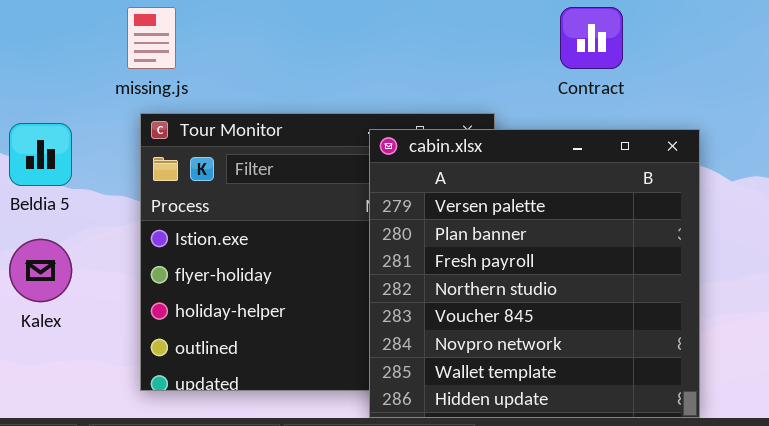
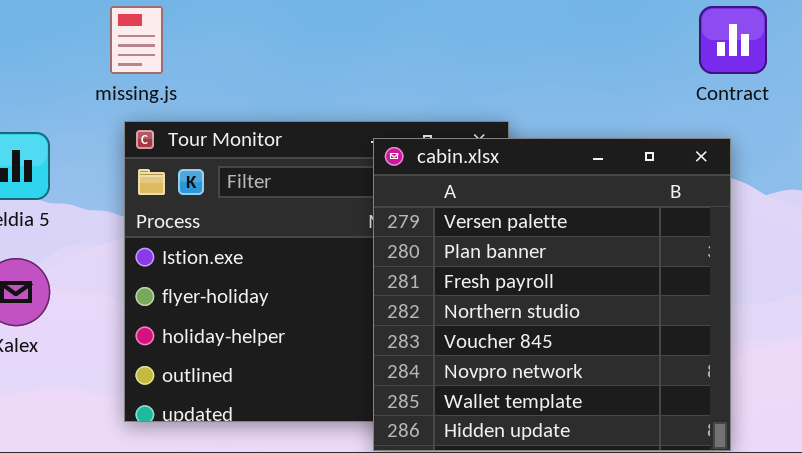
Contract: [560,7,623,69] -> [699,6,767,74], moved

